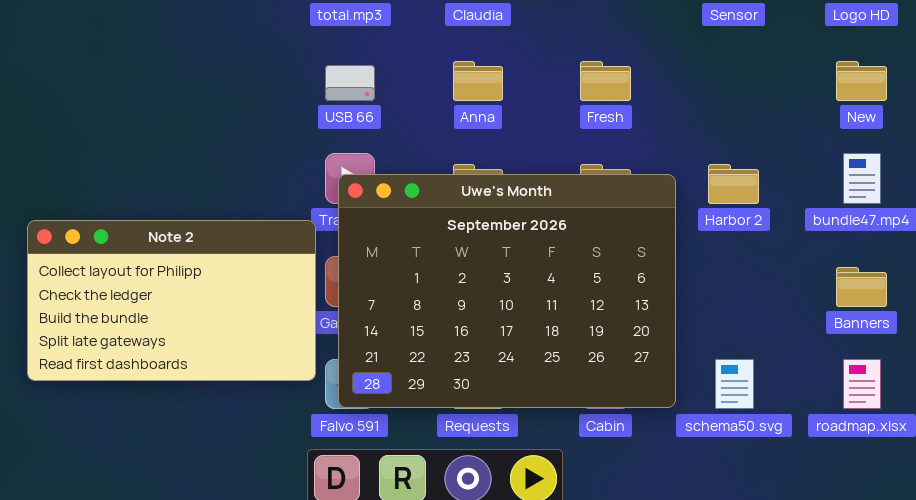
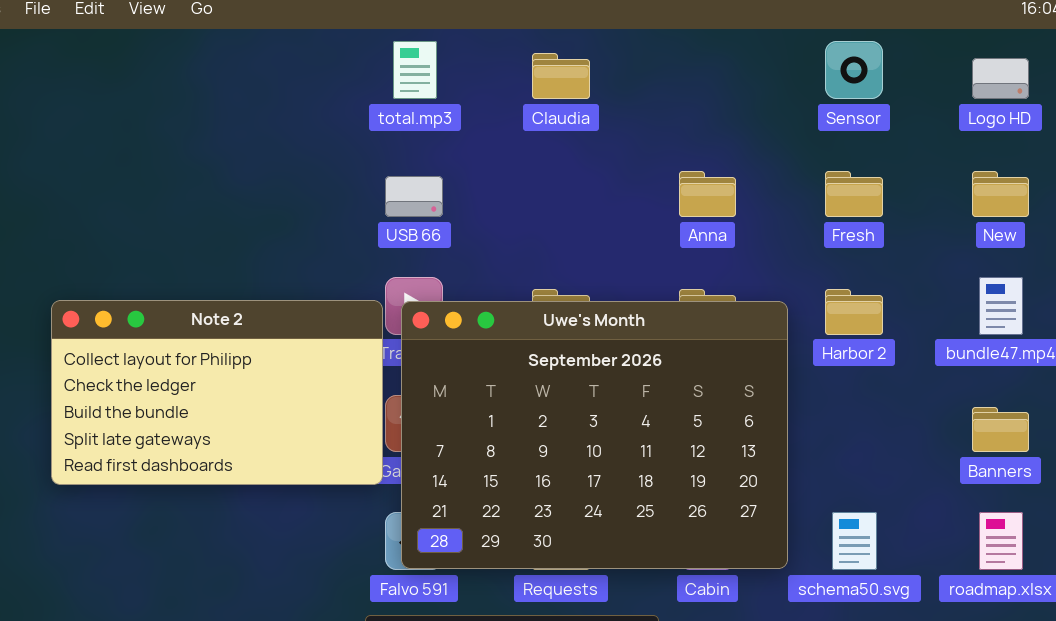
Anna: [453,61,503,101] -> [679,171,736,217], moved
Fresh: [580,61,631,101] -> [825,171,883,217], moved
Note 2: [27,220,316,381] -> [51,300,383,485], moved

